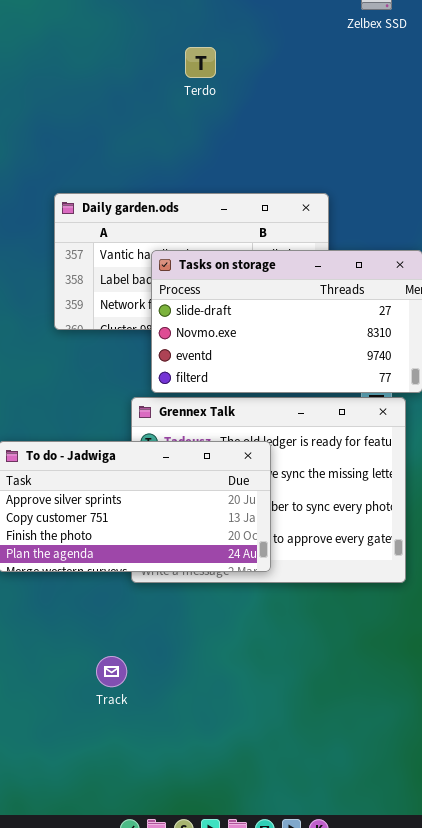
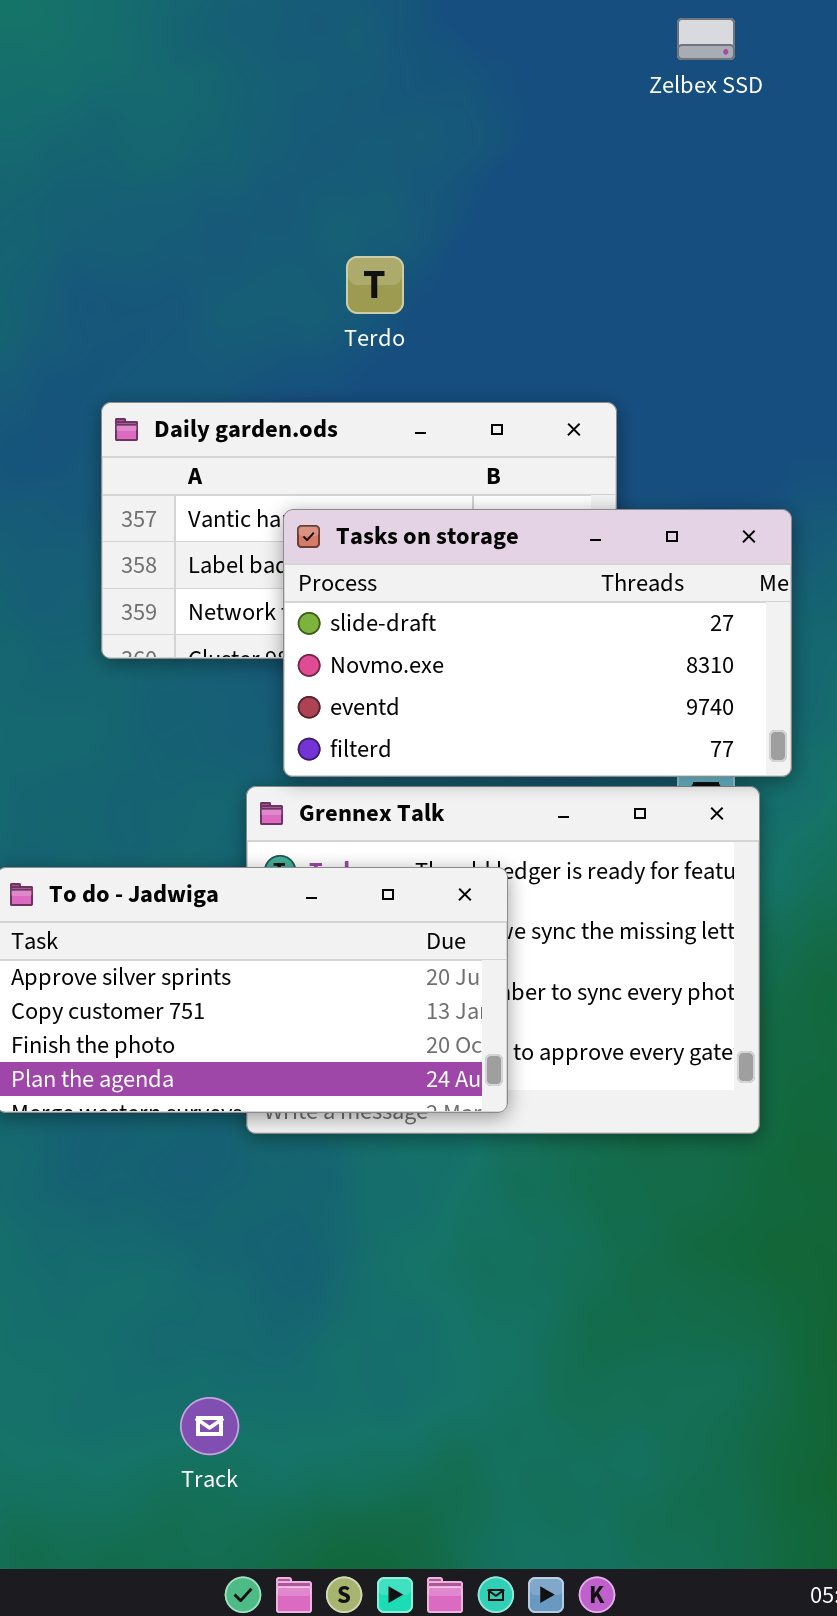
Terdo: [185,47,216,78] -> [346,256,404,314], moved
Track: [96,656,127,687] -> [180,1397,239,1455], moved

